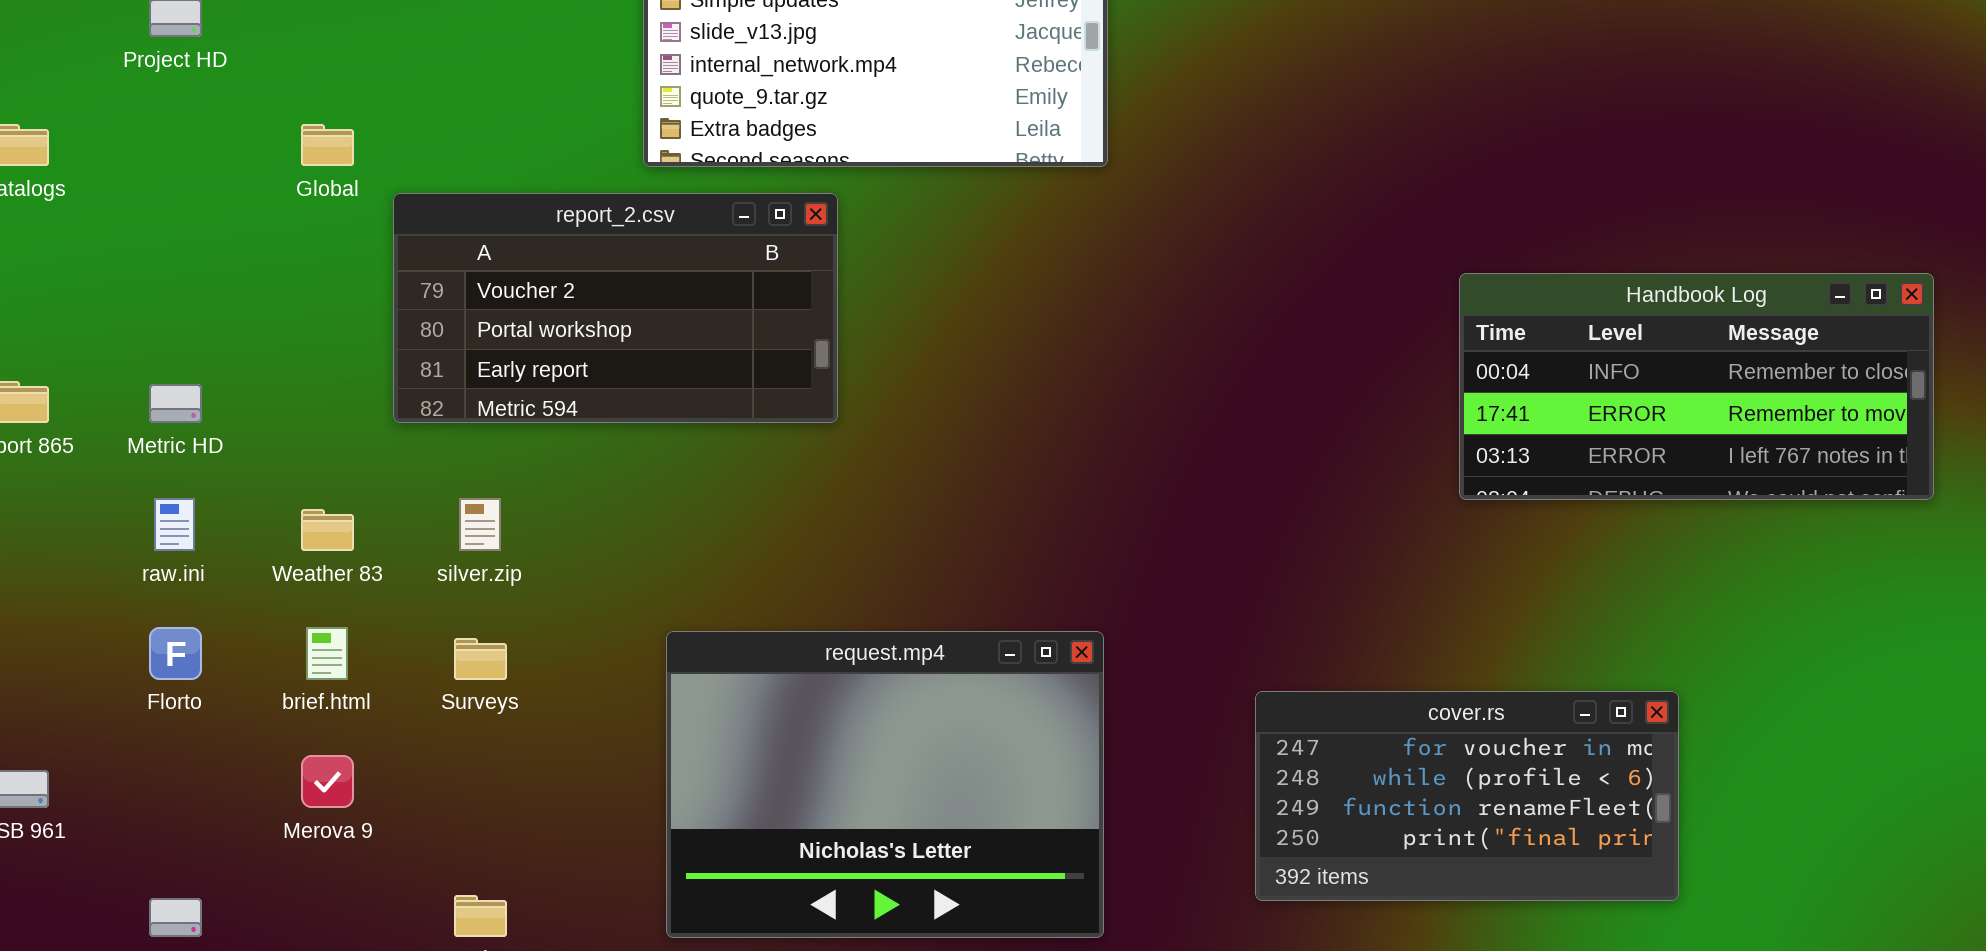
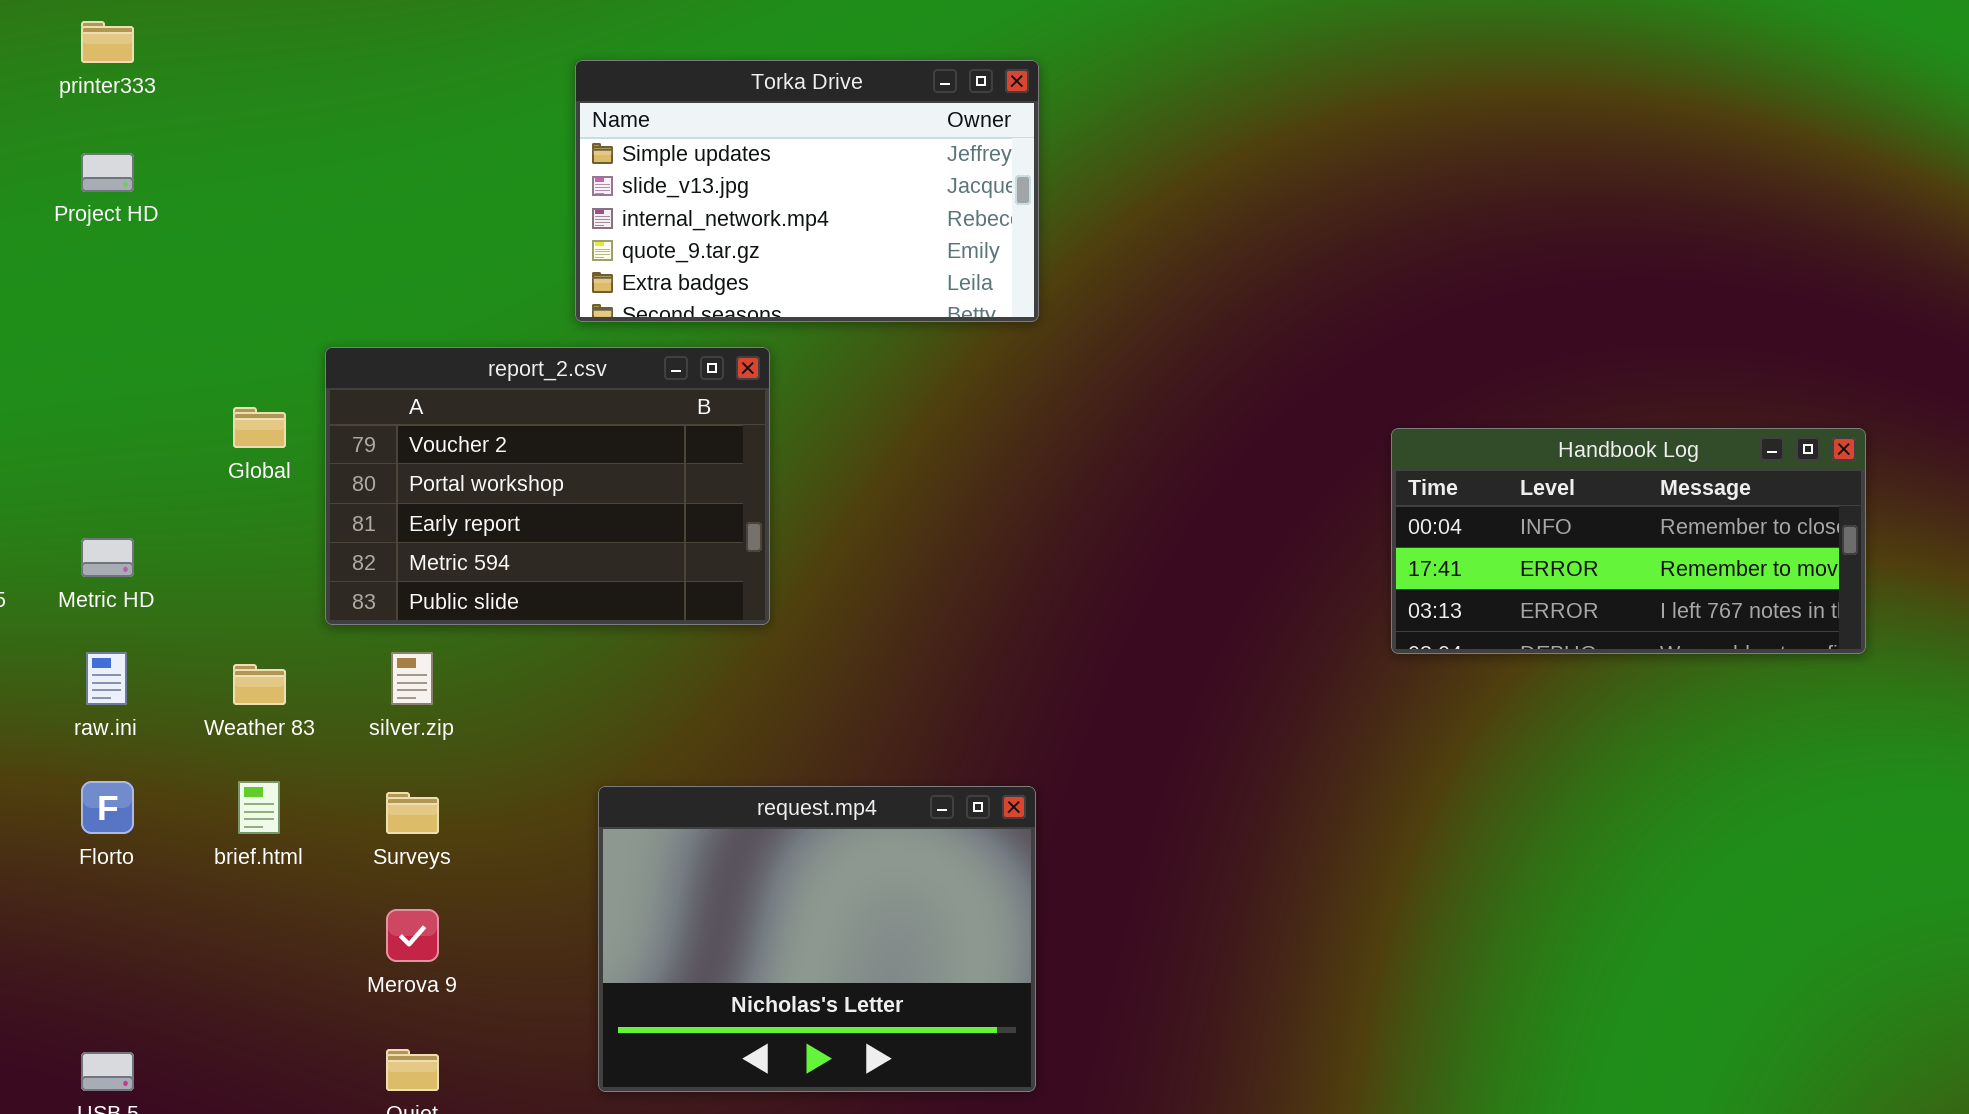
Global: [301,124,354,166] -> [233,407,286,448], moved
report_2.csv: [393,193,838,423] -> [325,347,770,625], resized
cover.rs: [1255,691,1679,901] -> none, closed
Merova 9: [301,755,354,808] -> [386,909,439,962], moved

